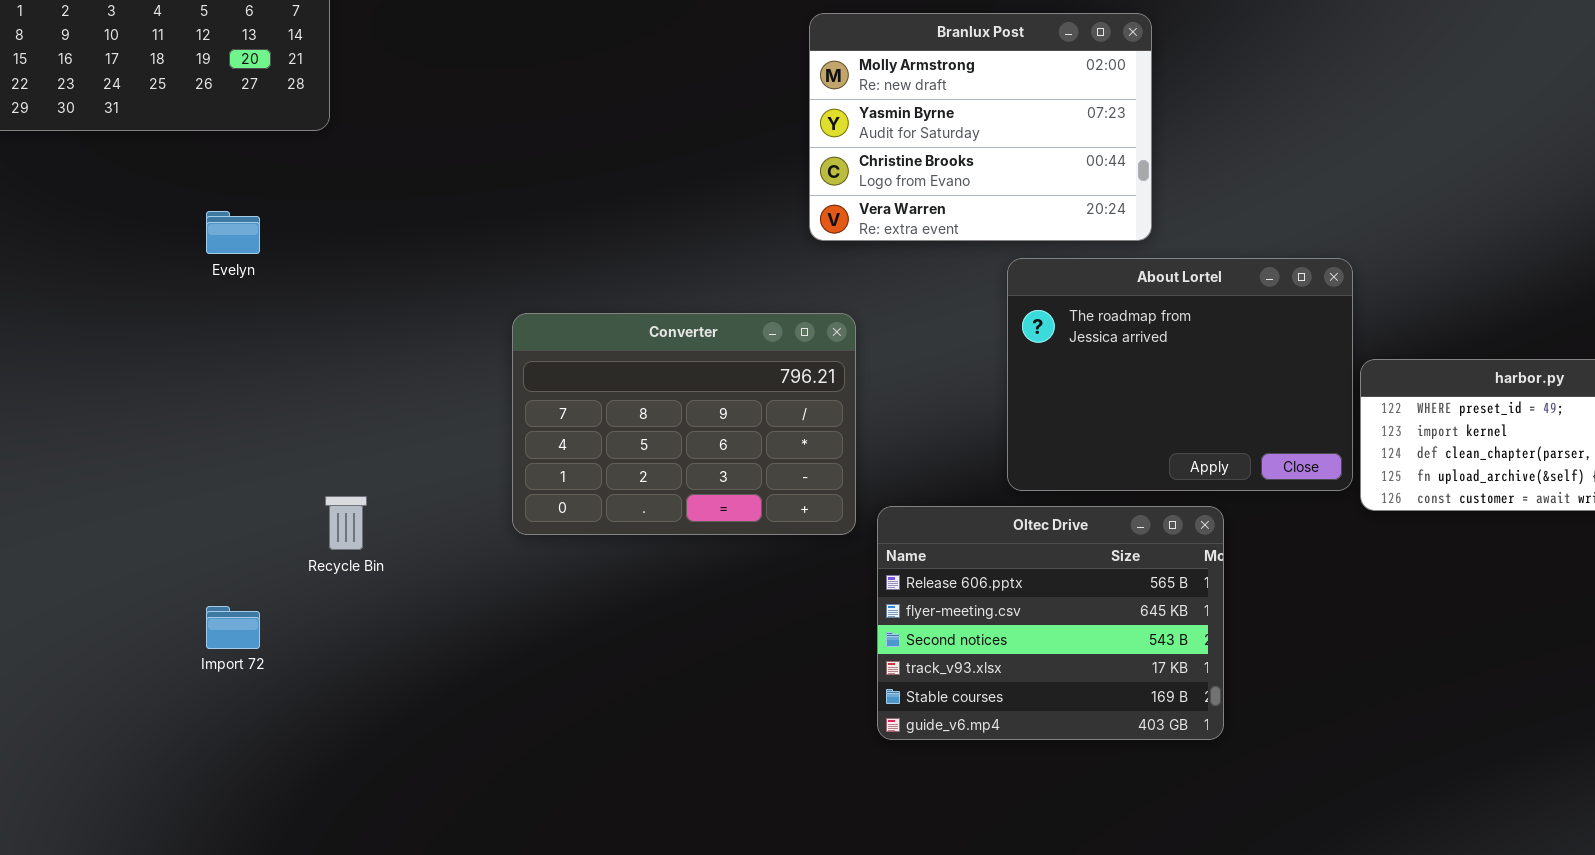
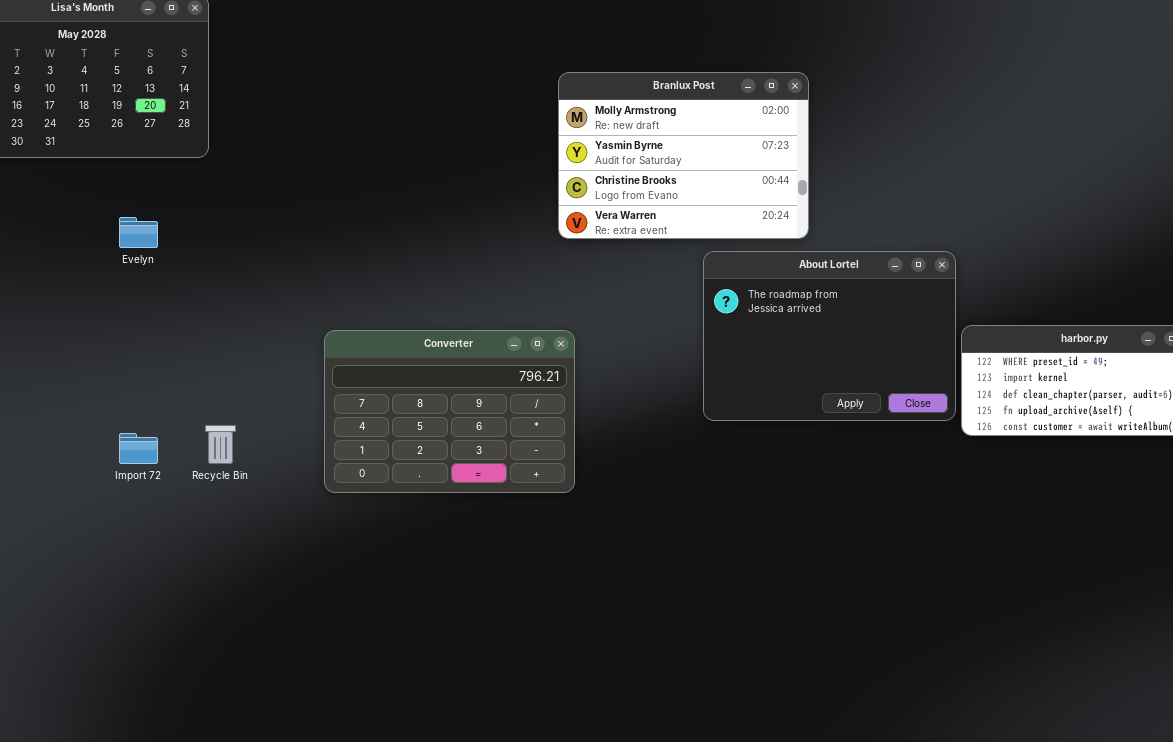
Converter: [512,313,856,535] -> [324,330,575,493], moved
Oltec Drive: [877,506,1224,740] -> none, closed
Import 72: [206,606,260,649] -> [119,433,158,464], moved

